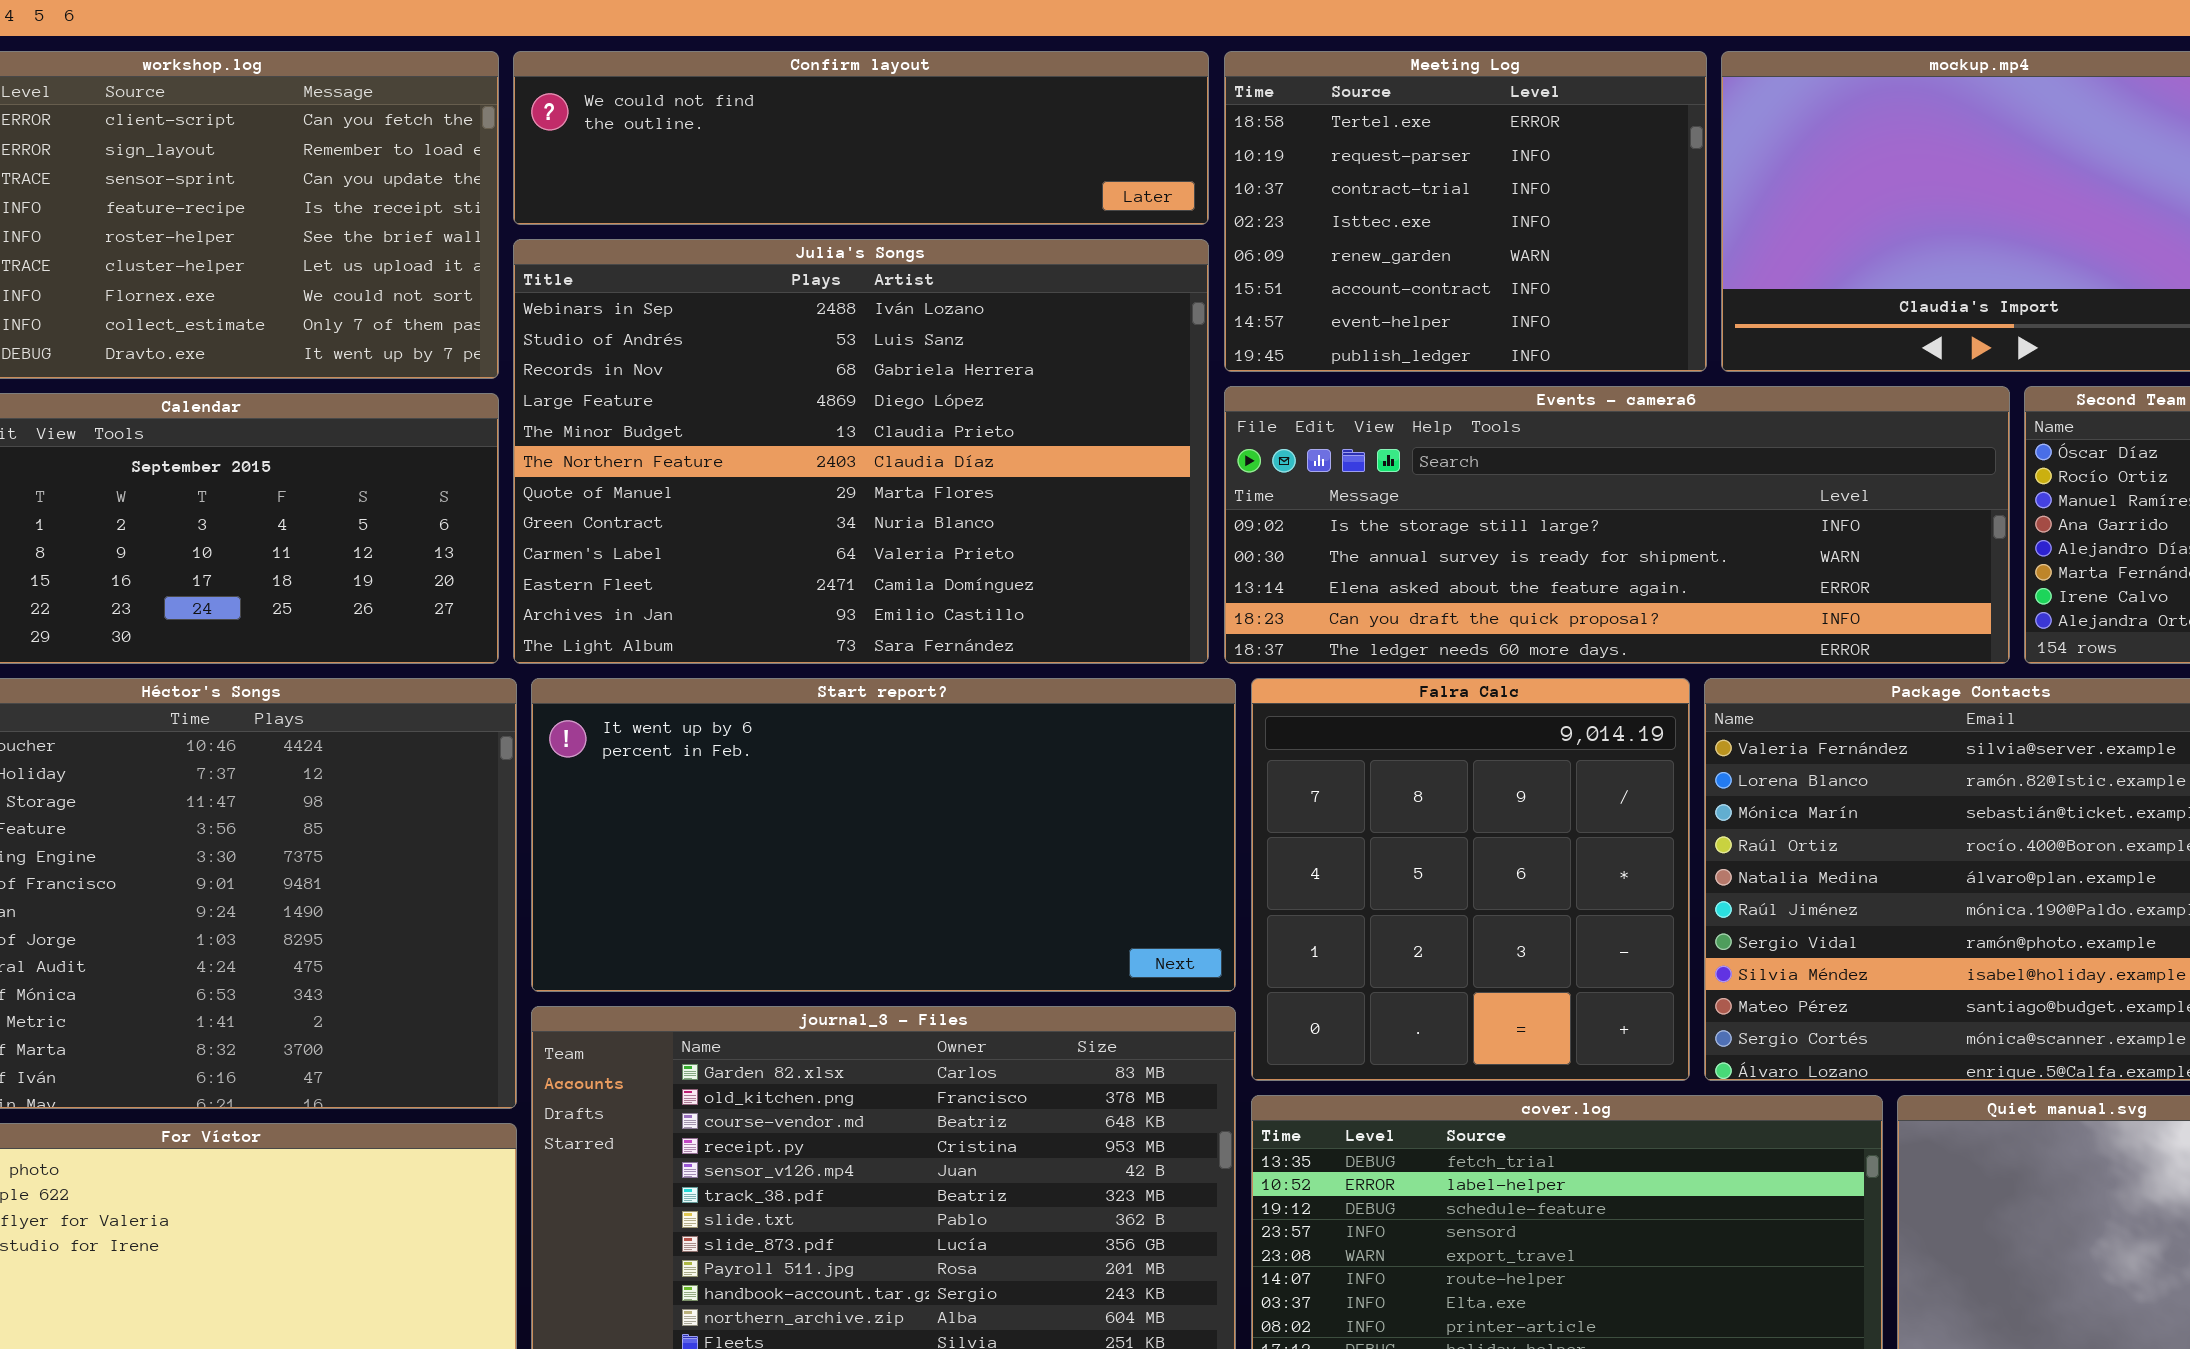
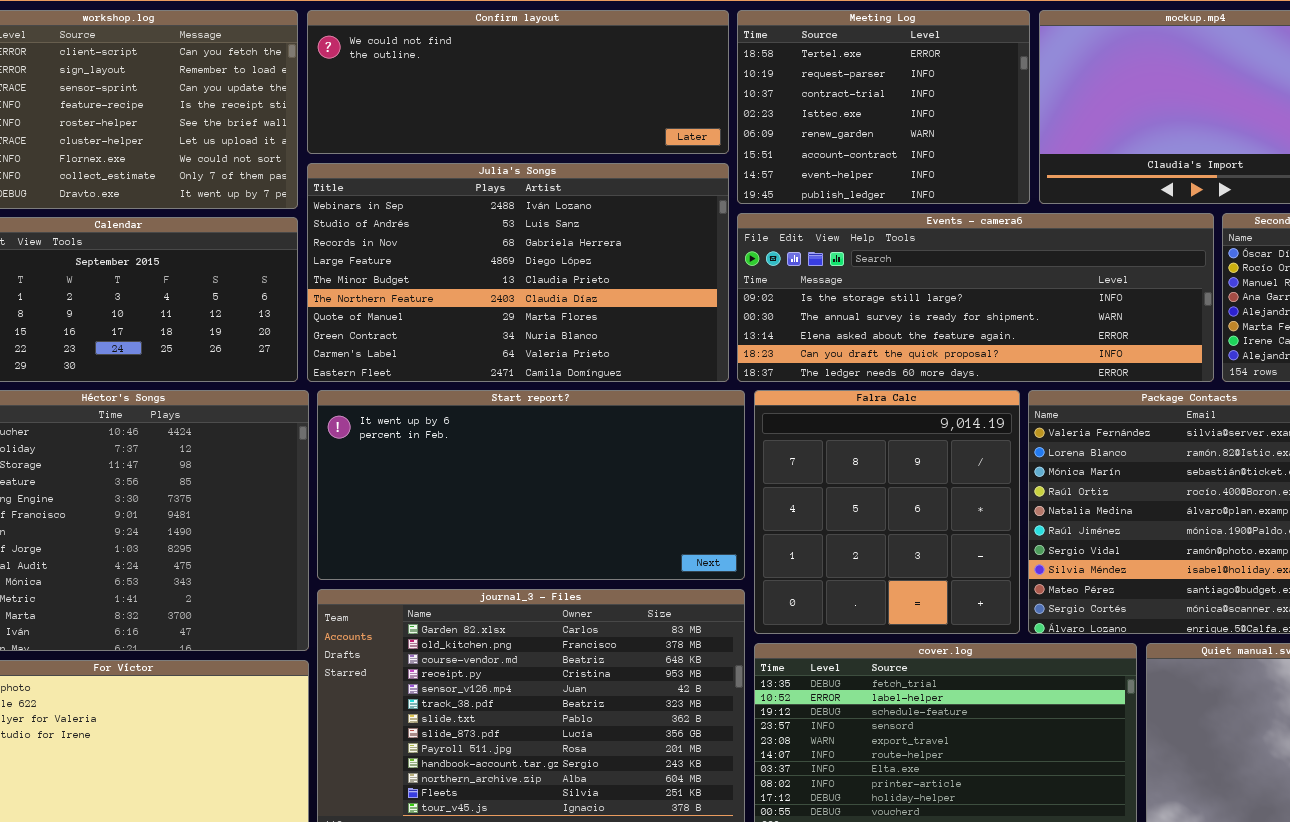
Confirm layout: [513,51,1209,225] -> [307,10,729,154], resized
Julia's Songs: [513,239,1209,664] -> [307,163,729,382], resized

